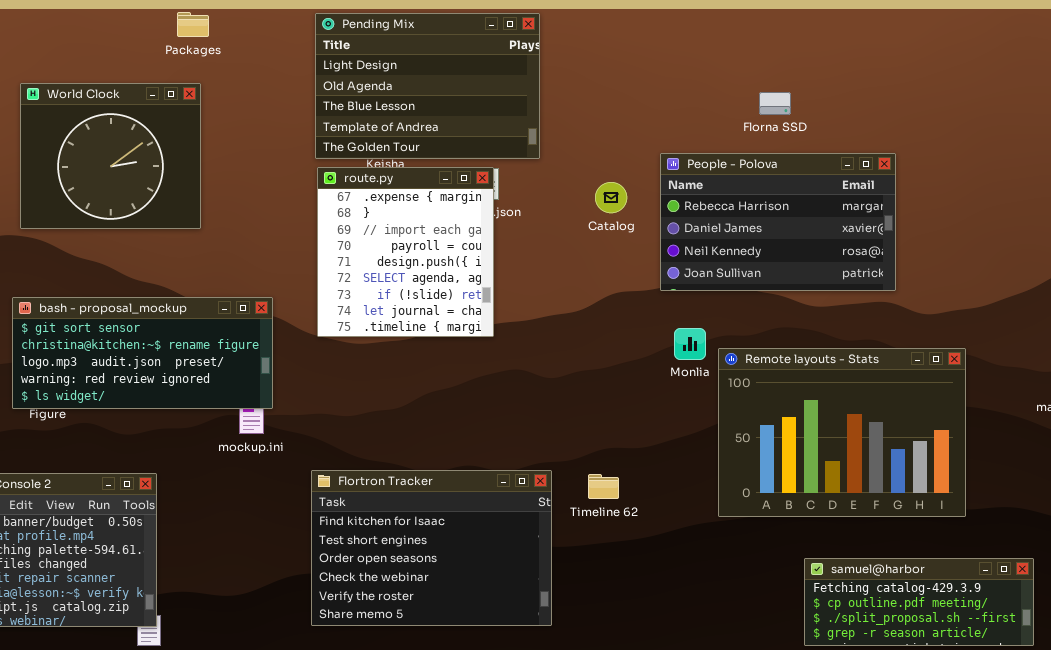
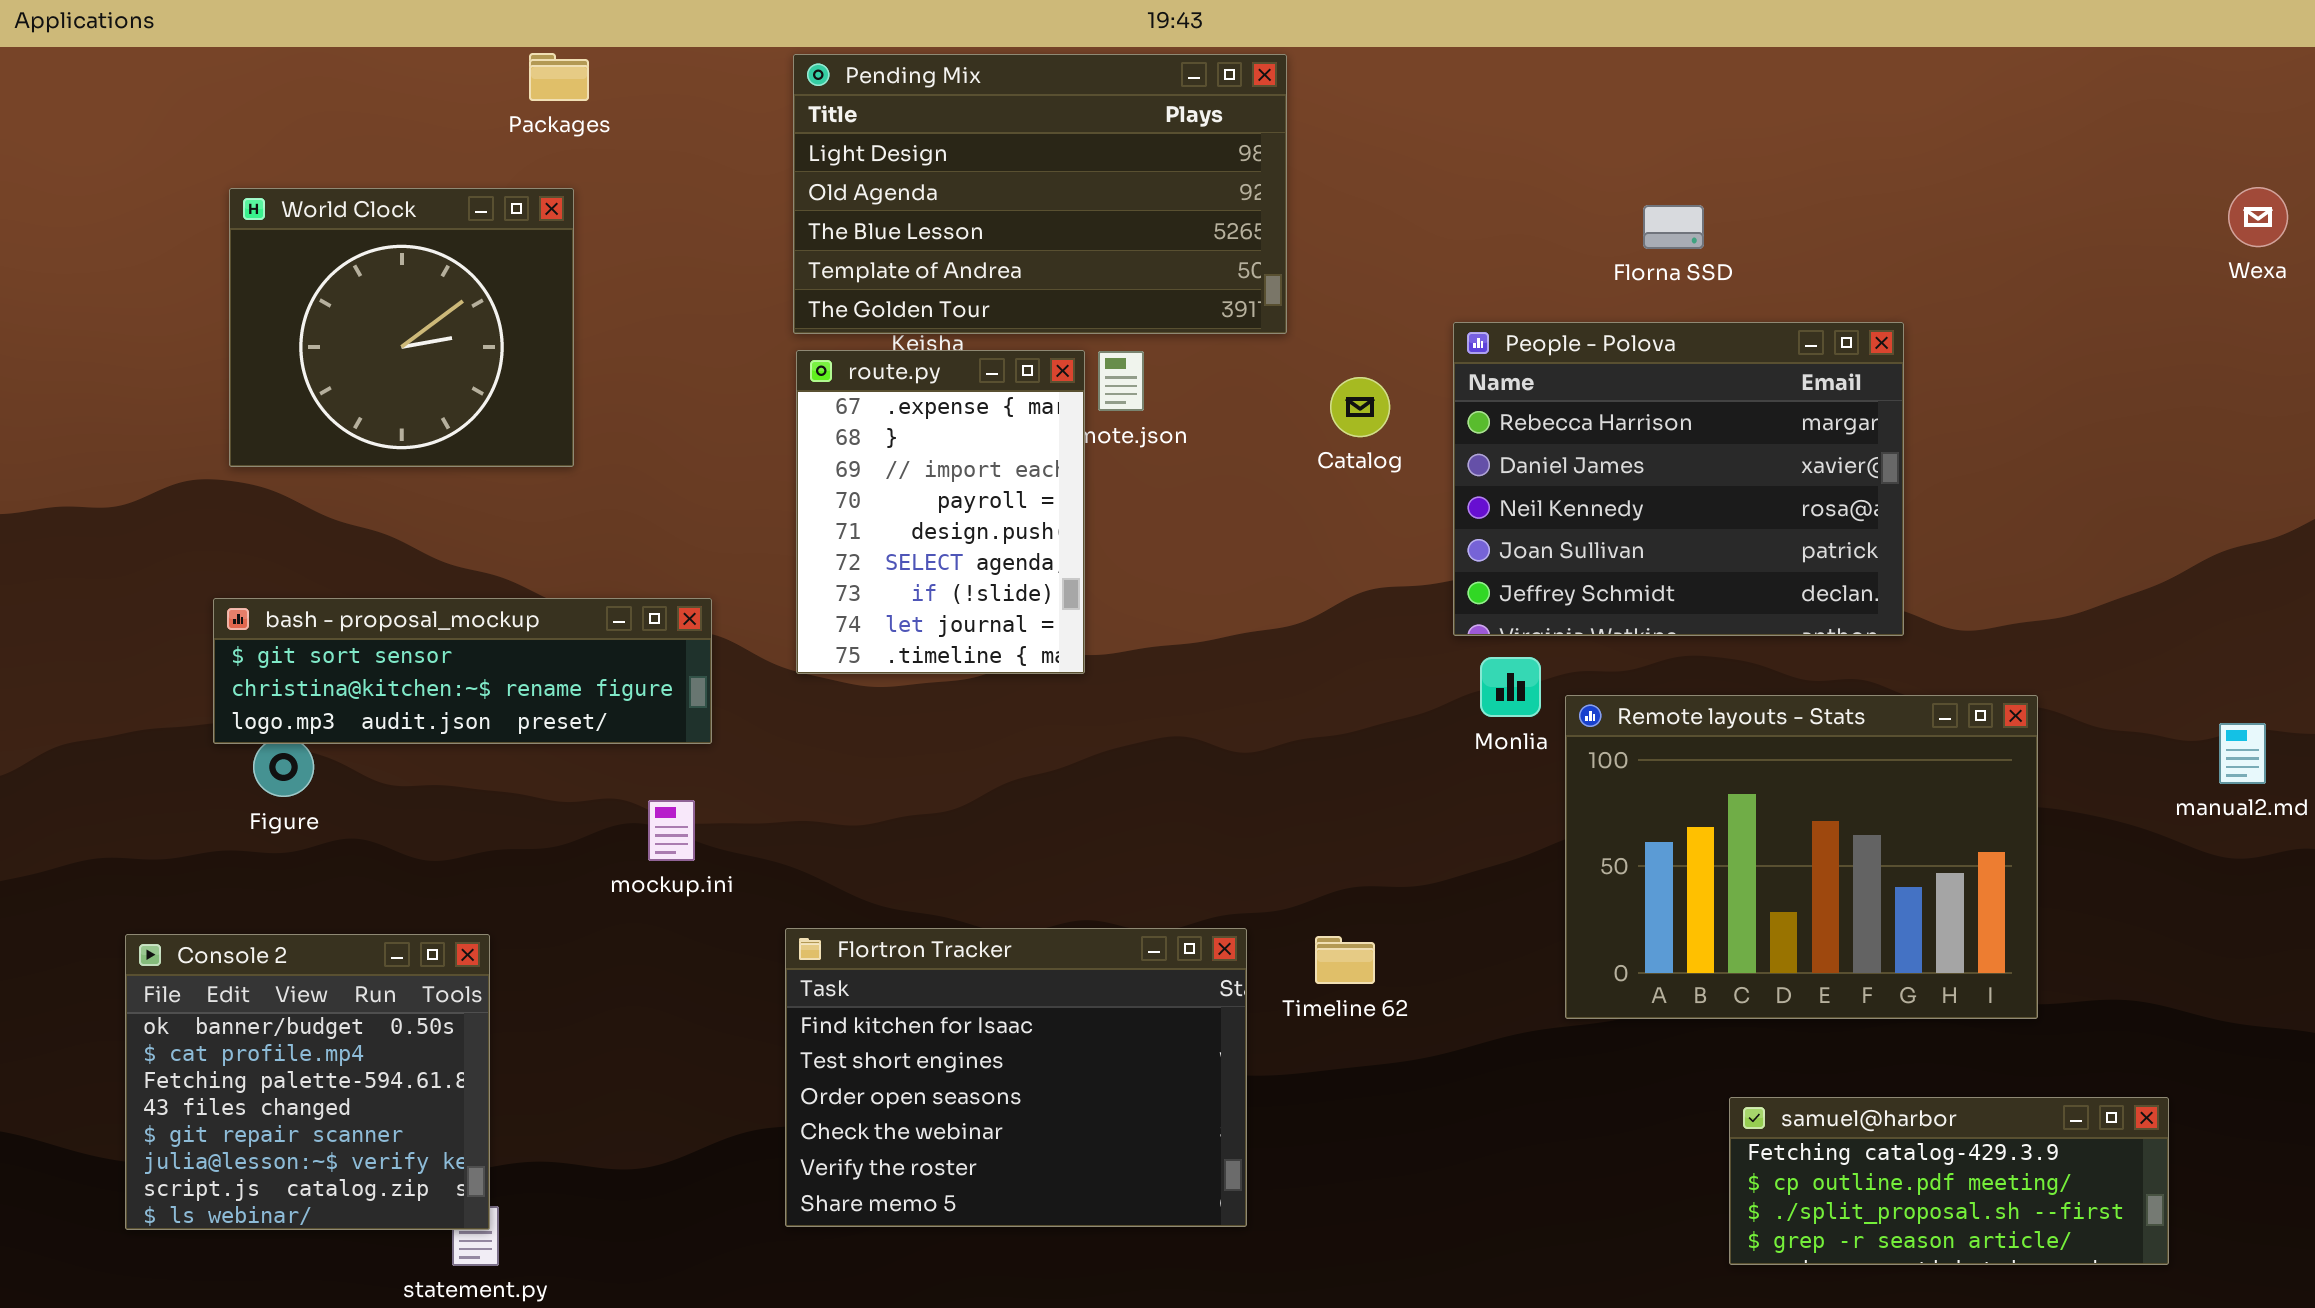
Pending Mix: [315,13,540,159] -> [793,54,1287,334], resized
People - Polova: [660,153,896,291] -> [1453,322,1904,636], resized
route.py: [317,167,494,337] -> [796,350,1085,674], resized
bash - proposal_mockup: [12,297,273,409] -> [213,598,712,744], resized

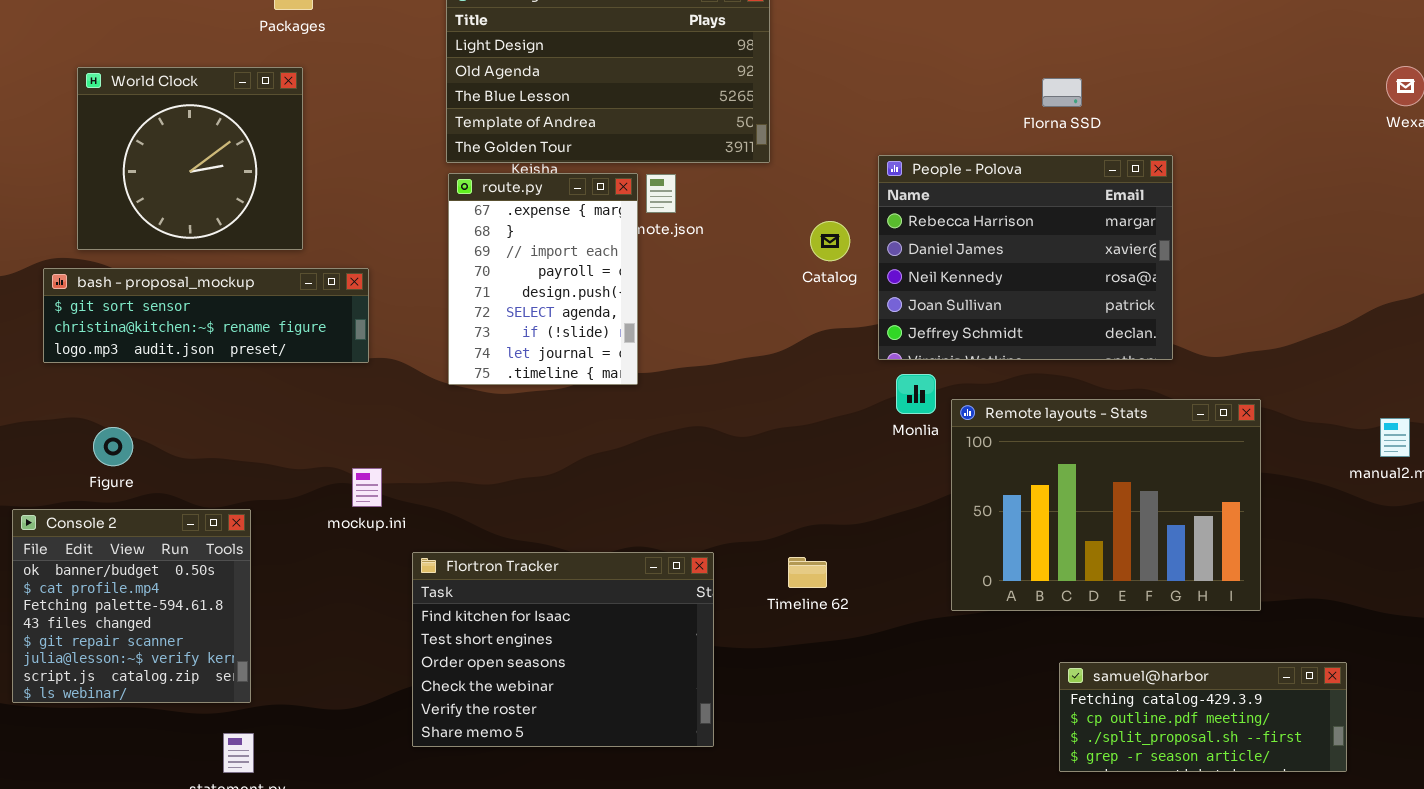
Florna SSD: [1643,205,1704,249] -> [1042,78,1082,107], moved
Catalog: [1330,377,1390,437] -> [810,221,850,261], moved
bash - proposal_mockup: [213,598,712,744] -> [43,268,369,363], moved
Flortron Tracker: [785,928,1247,1227] -> [412,552,714,747], moved
Console 2: [125,934,490,1230] -> [12,509,251,703], moved

